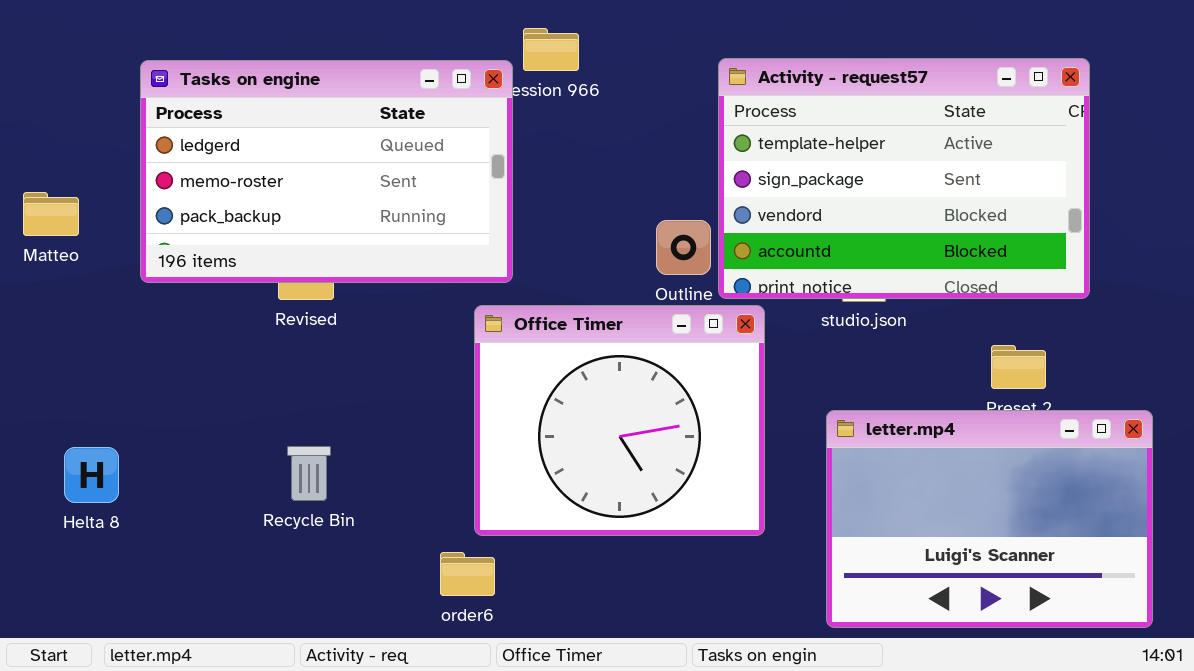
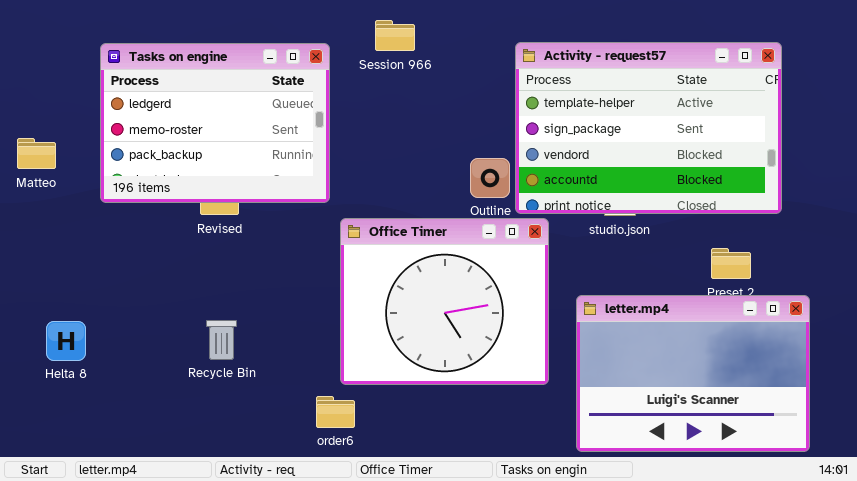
Tasks on engine: [140,60,513,283] -> [100,43,330,203], resized
letter.mp4: [826,410,1153,628] -> [576,295,810,452], moved

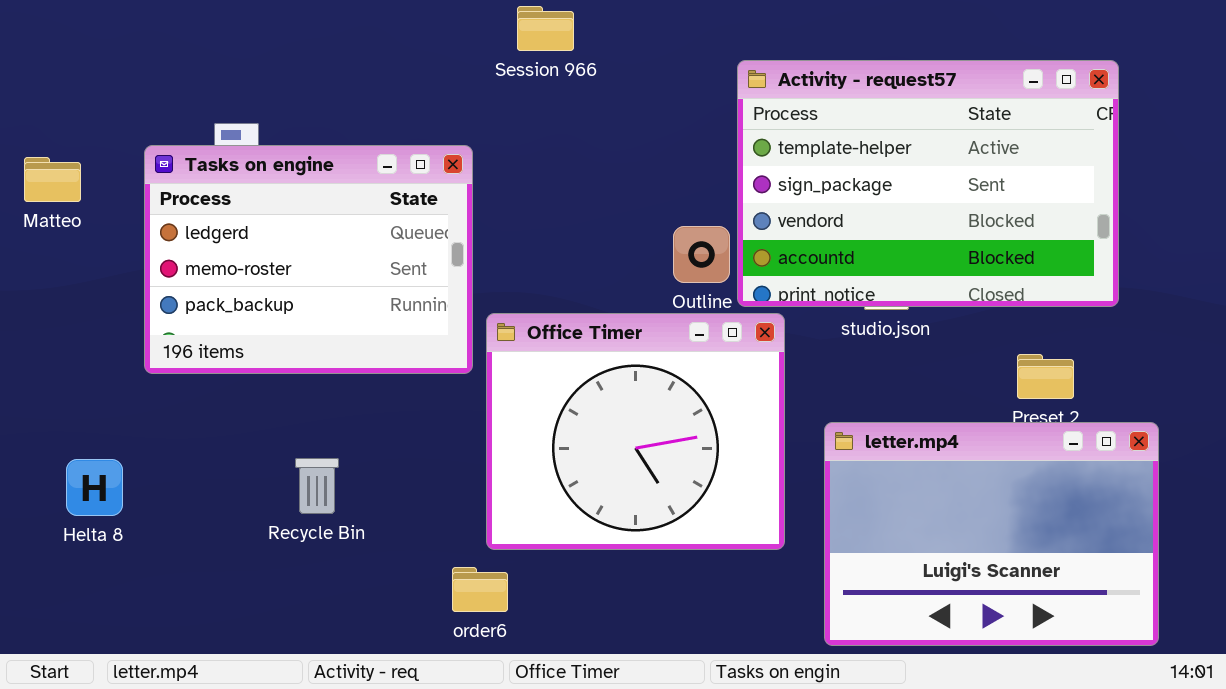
Session 966: [375,20,415,51] -> [517,6,574,51], moved
Tasks on engine: [100,43,330,203] -> [144,145,473,374], moved
Matteo: [17,138,56,169] -> [24,157,81,202], moved

